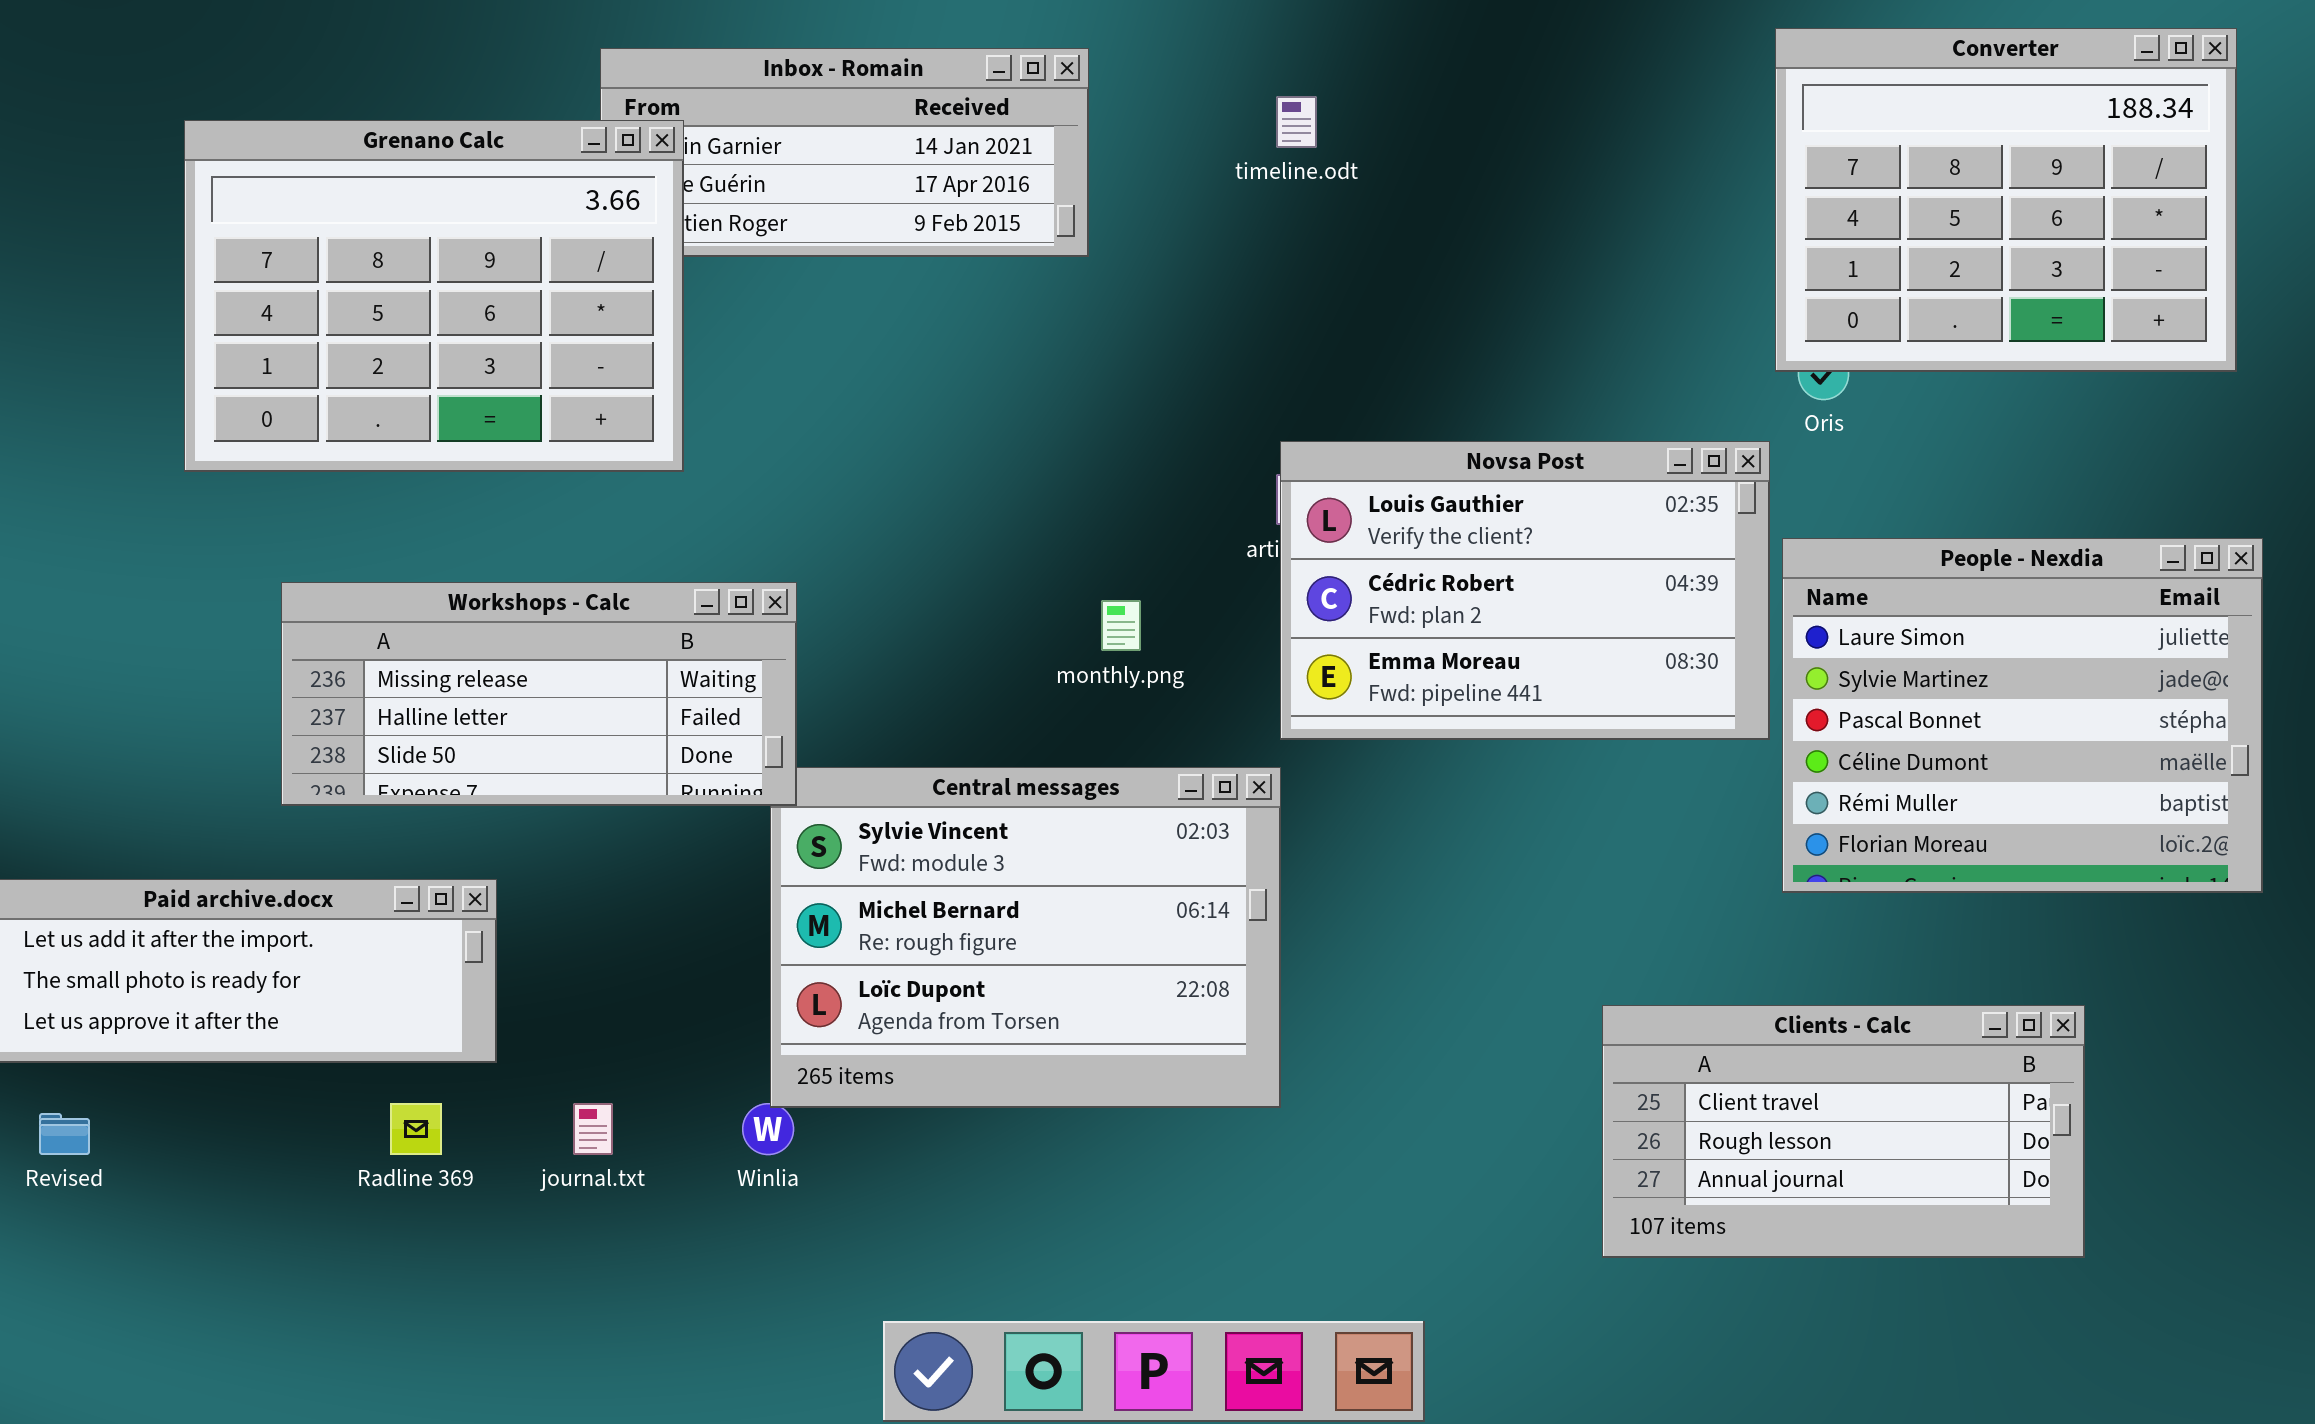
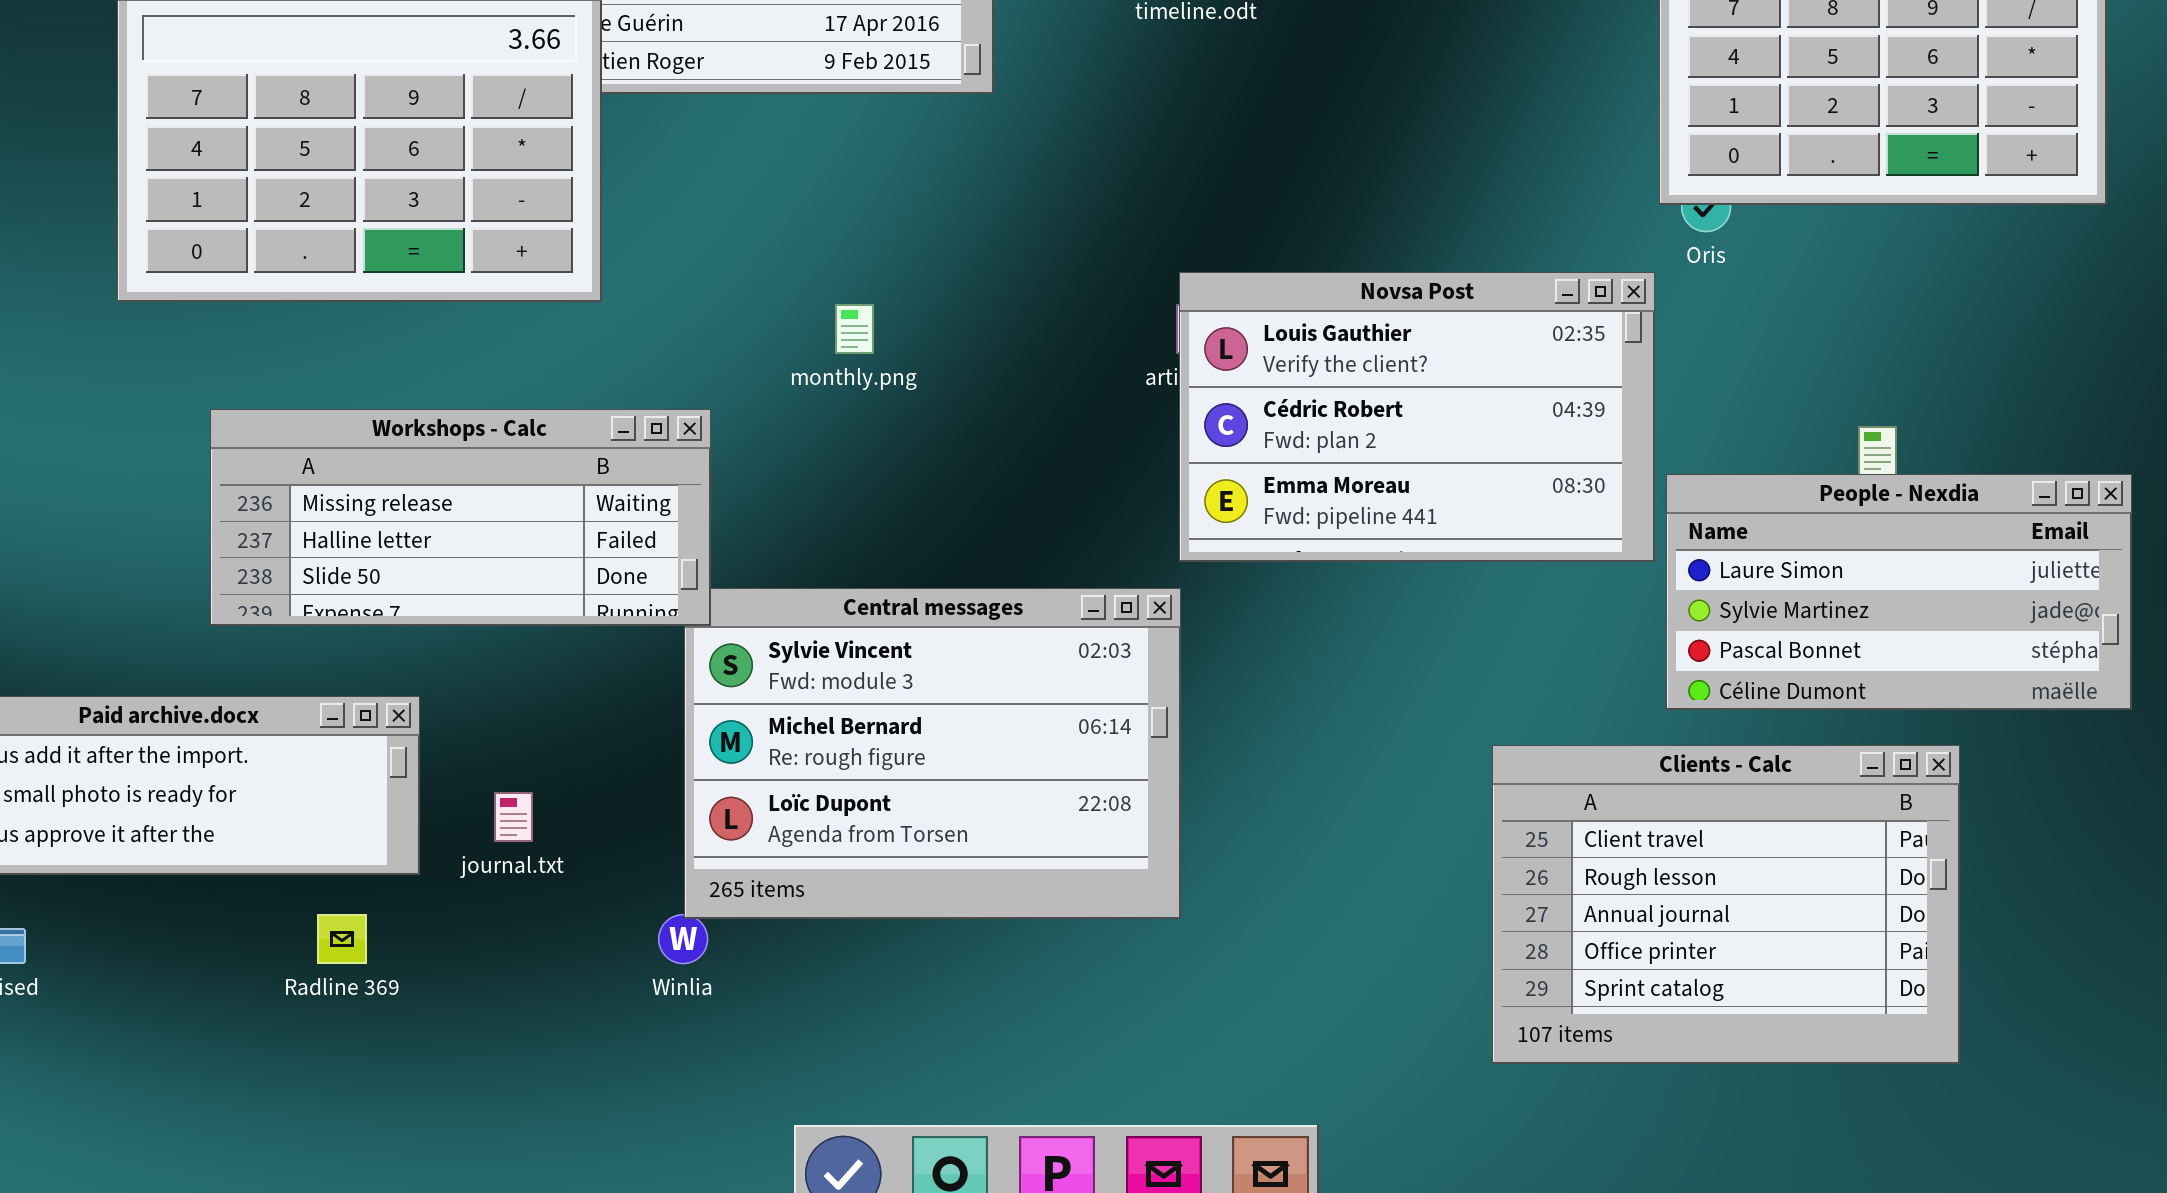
People - Nexdia: [1782,538,2263,893] -> [1666,474,2132,710], resized
monthly.png: [1101,600,1141,651] -> [835,304,874,354], moved
Clients - Calc: [1602,1005,2085,1258] -> [1492,745,1960,1064], resized
journal.txt: [573,1103,613,1155] -> [494,792,533,842], moved

